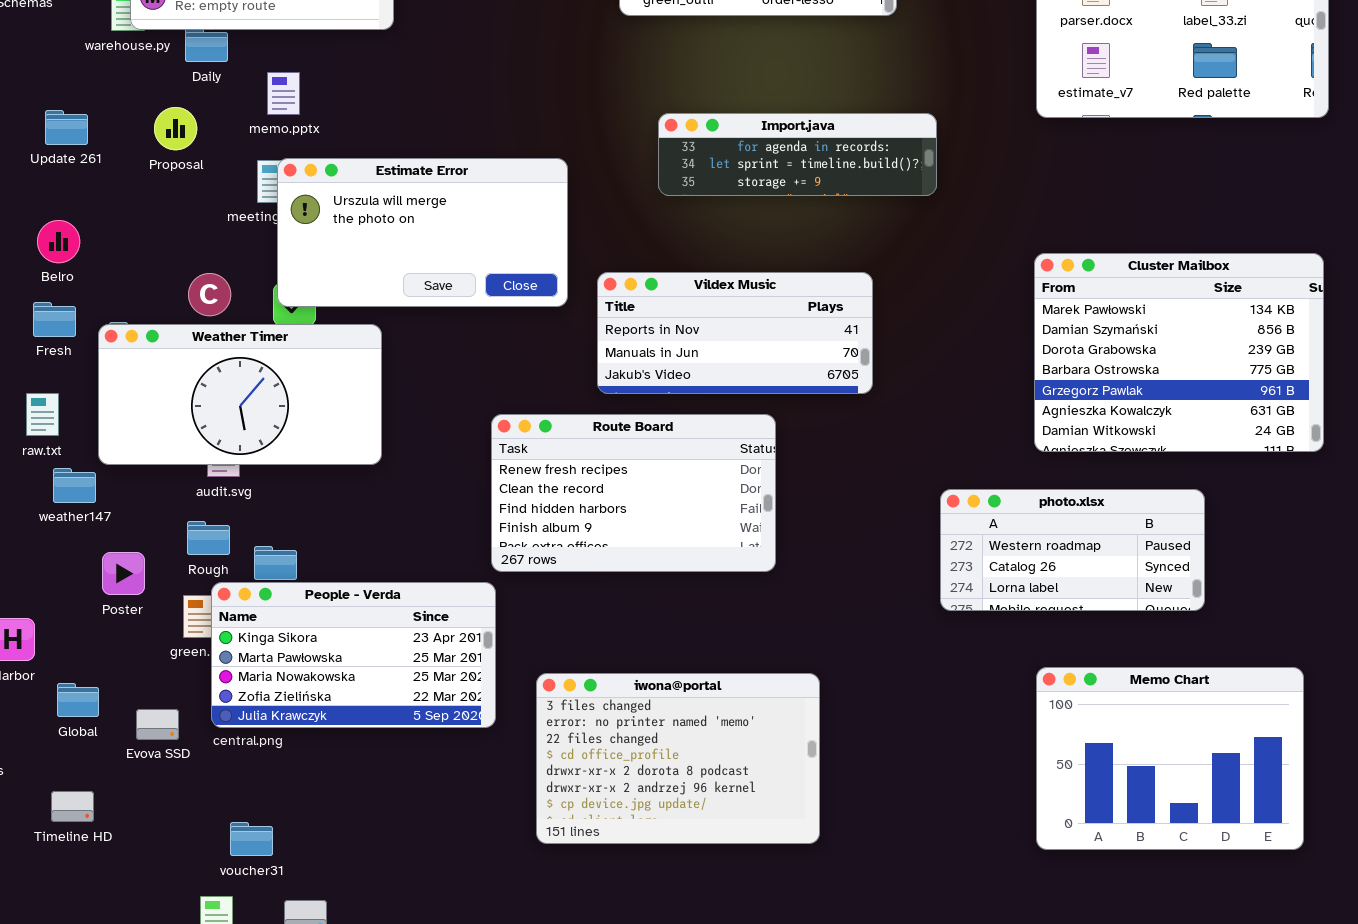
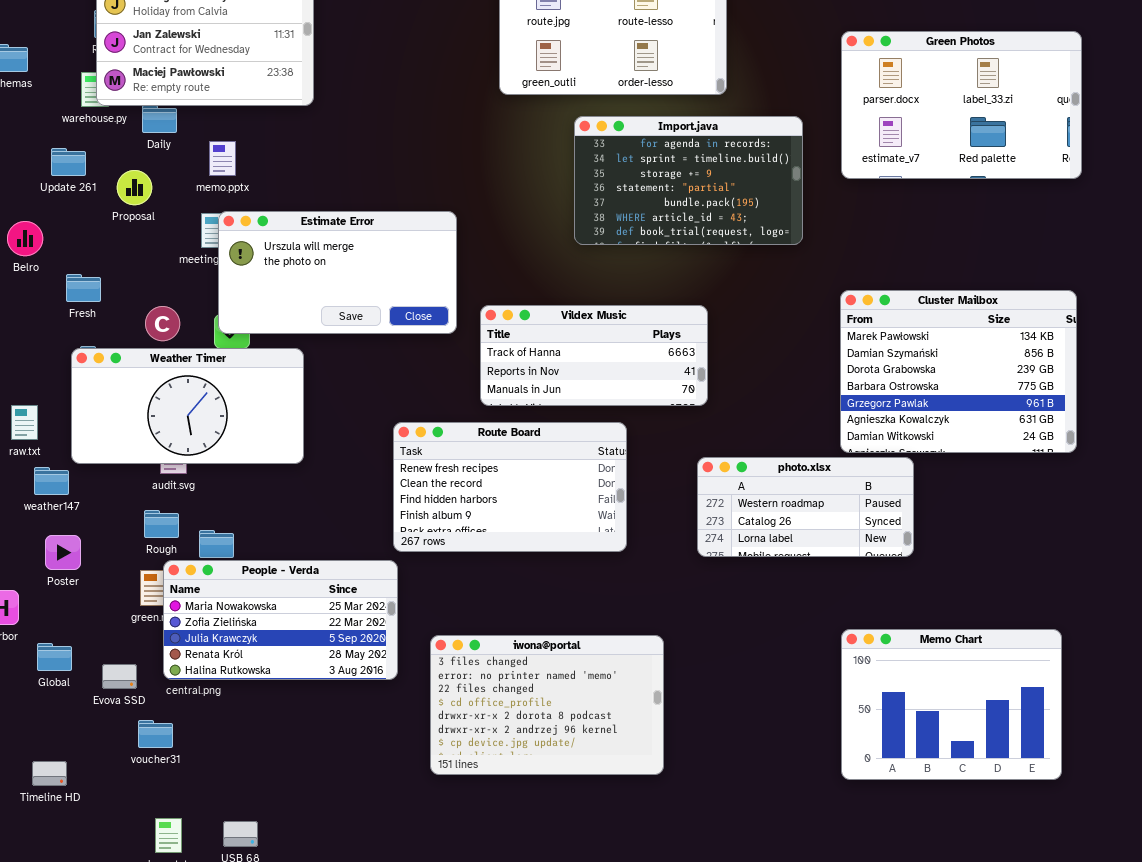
Update 261: [45,110,88,145] -> [51,148,86,176], moved
Import.java: [658,113,937,196] -> [574,116,803,245], moved, resized
Belro: [37,220,80,263] -> [7,221,43,256], moved
Vildex Music: [597,272,873,394] -> [480,305,708,406], scrolled up 1 row
Fresh: [33,302,76,337] -> [66,274,101,302], moved
photo.xlsx: [940,489,1205,611] -> [697,457,914,557], moved
Poster: [102,552,145,595] -> [45,535,81,570], moved
People - Verda: [211,582,496,728] -> [163,560,398,680], scrolled down 2 rows
Timeline HD: [51,791,94,822] -> [32,761,67,786], moved
voucher31: [230,822,273,856] -> [138,720,173,748], moved

